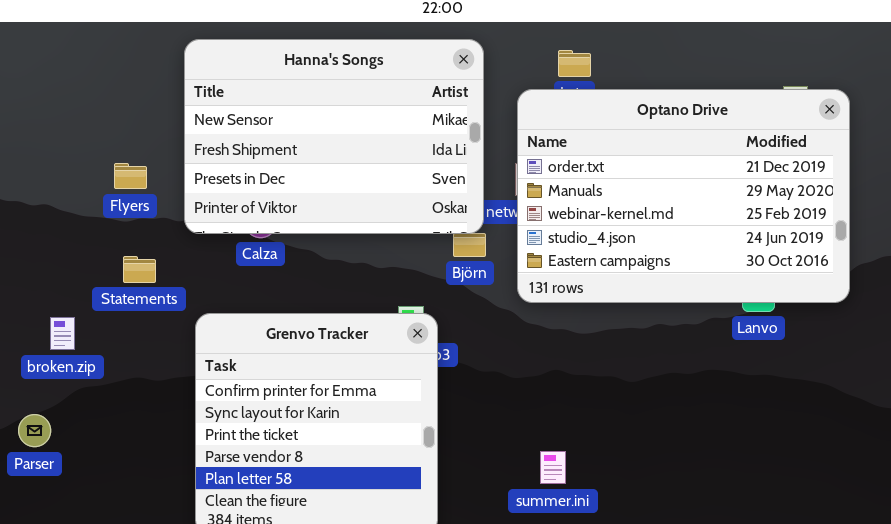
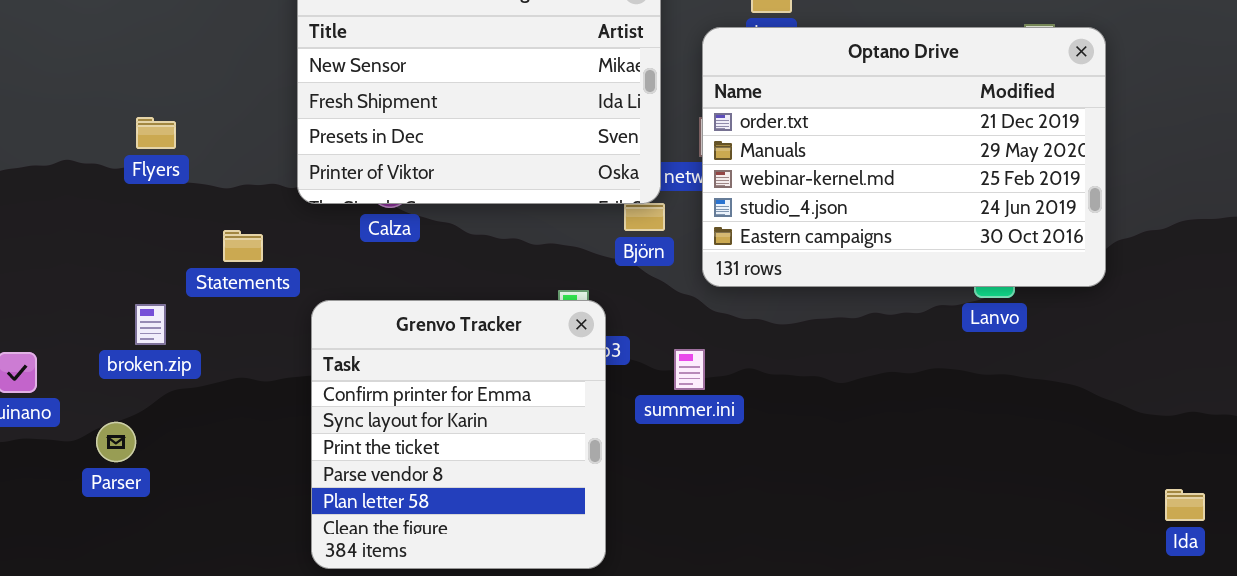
Flyers: [114,163,147,189] -> [136,117,176,149], moved
summer.ini: [540,451,566,484] -> [674,349,705,390], moved

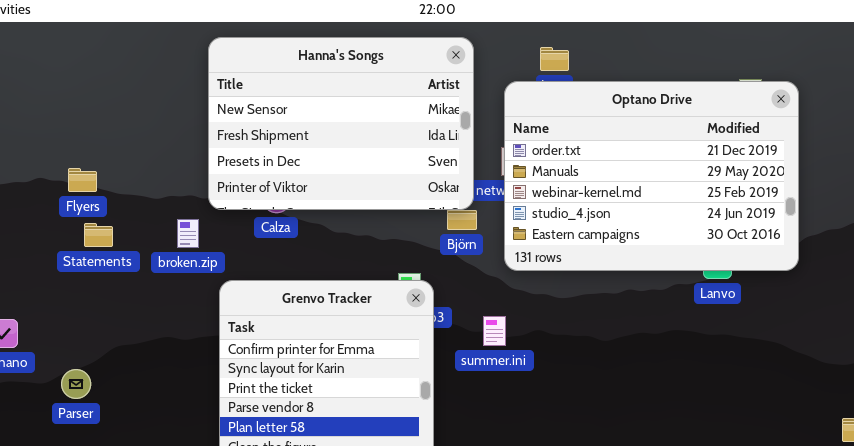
Flyers: [136,117,176,149] -> [68,168,97,192], moved
Statements: [223,230,263,262] -> [84,223,113,247], moved
broken.zip: [135,304,166,345] -> [177,219,199,248], moved

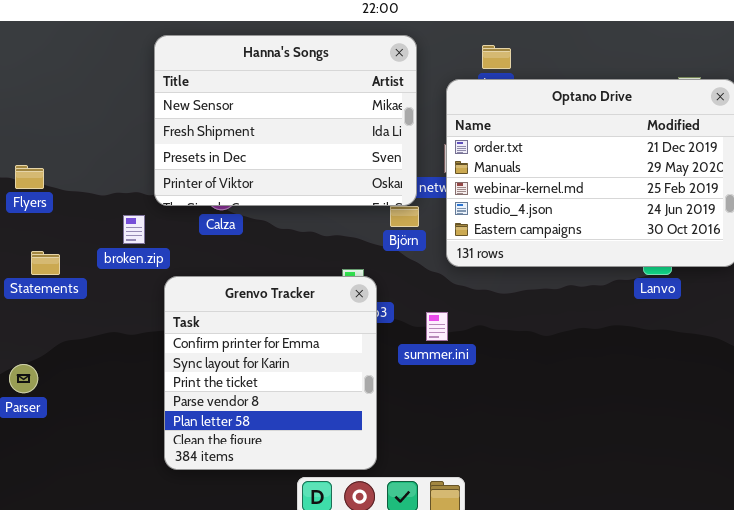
Statements: [84,223,113,247] -> [31,251,60,275], moved

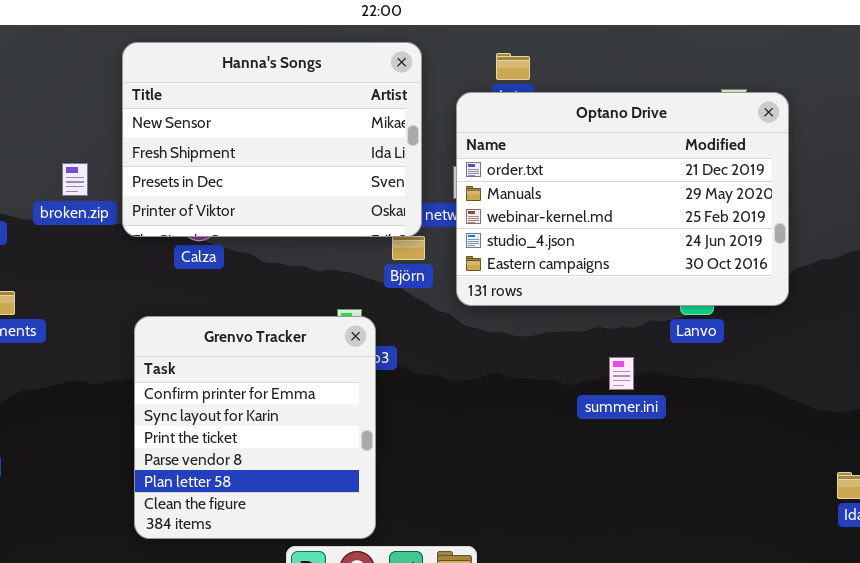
broken.zip: [123,215,145,244] -> [62,163,88,196], moved
summer.ini: [426,312,448,341] -> [609,357,634,390], moved

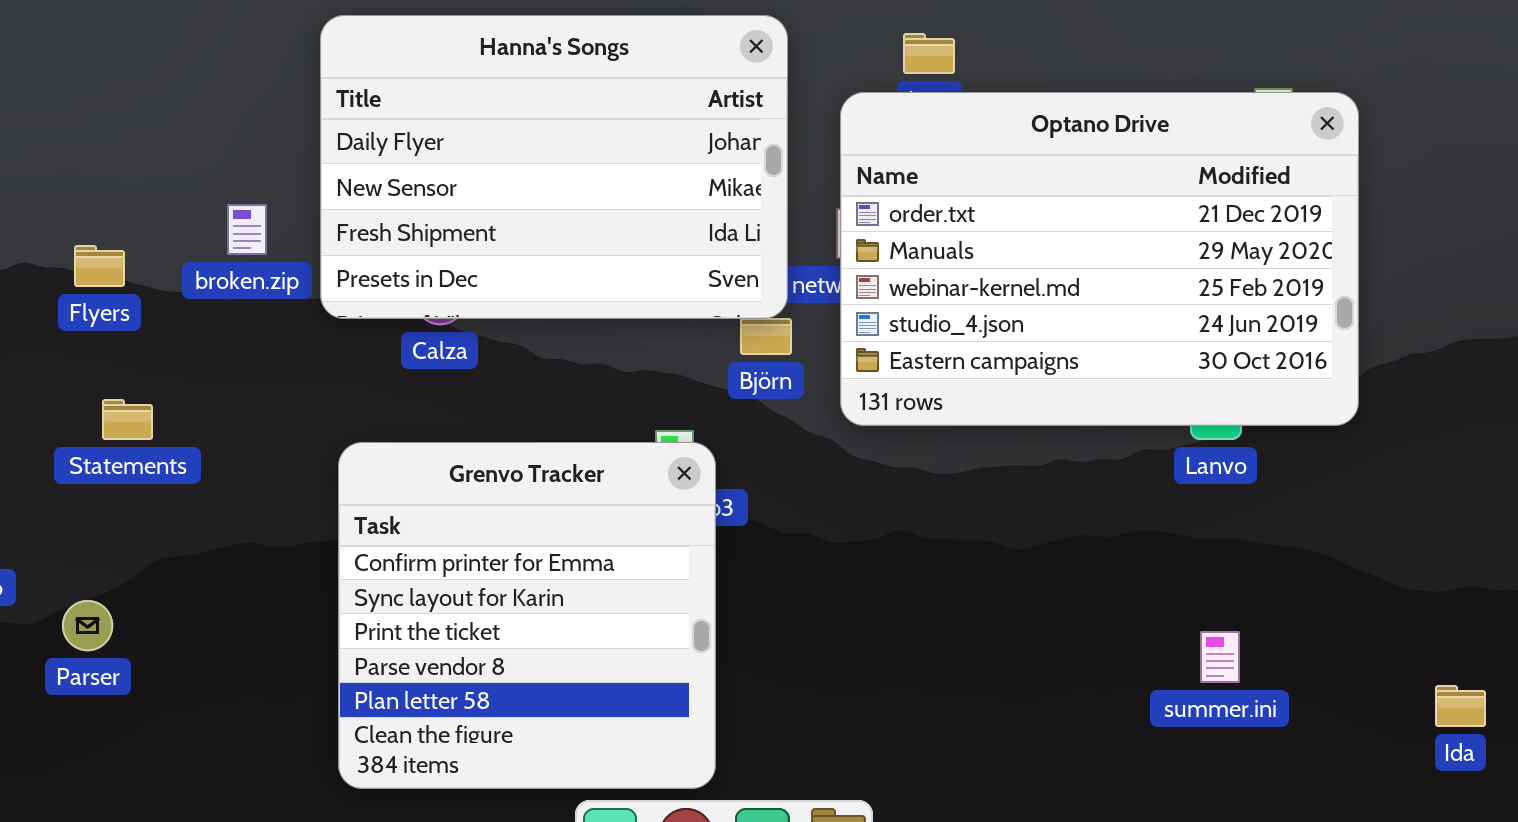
Hanna's Songs: [122,42,422,237] -> [320,15,788,319], scrolled up 1 row
summer.ini: [609,357,634,390] -> [1200,631,1240,683], moved

